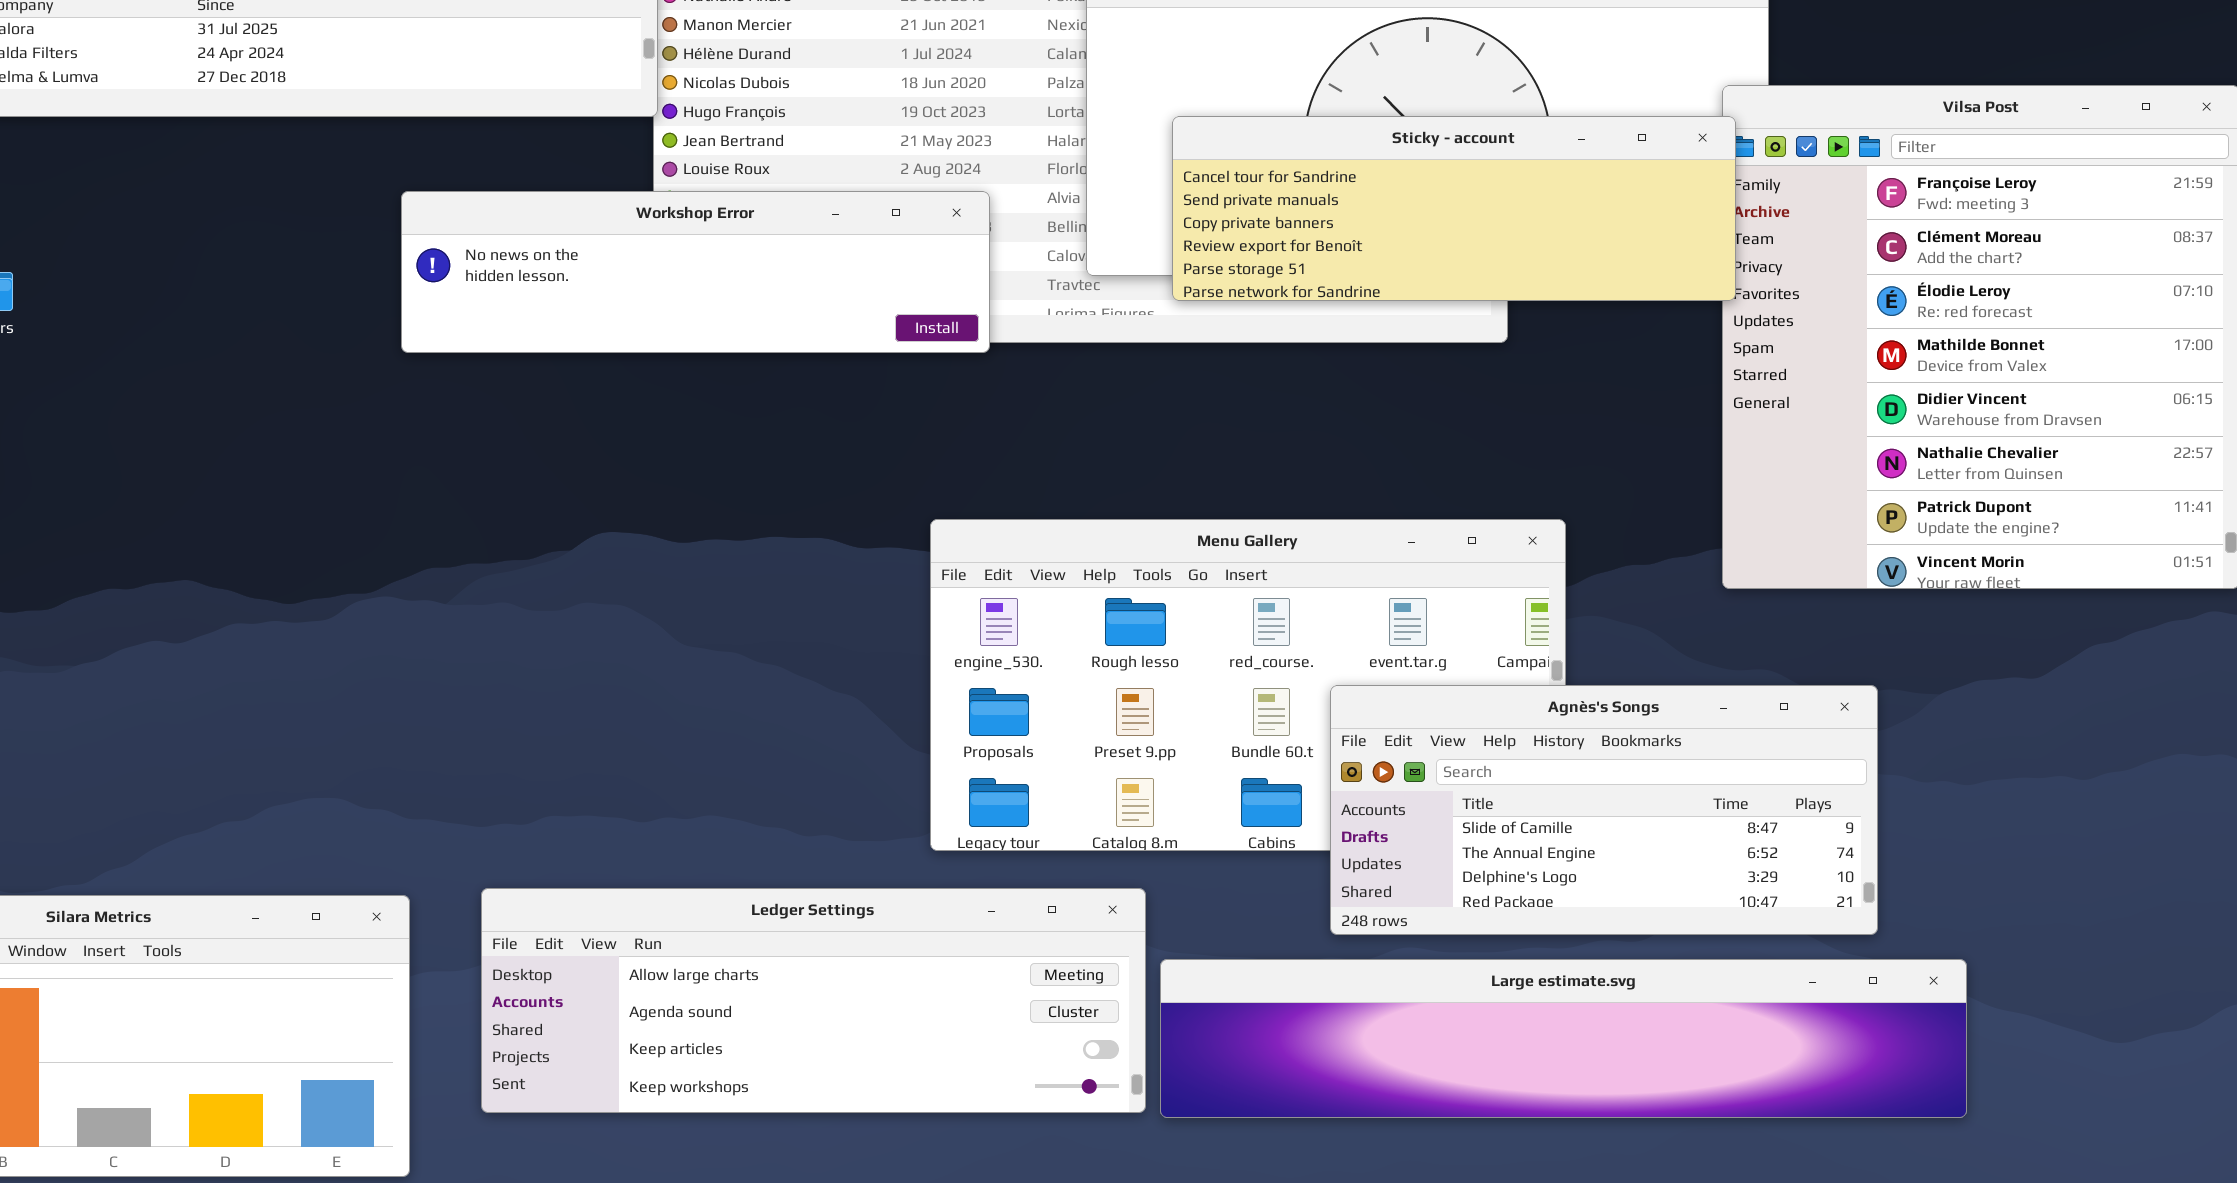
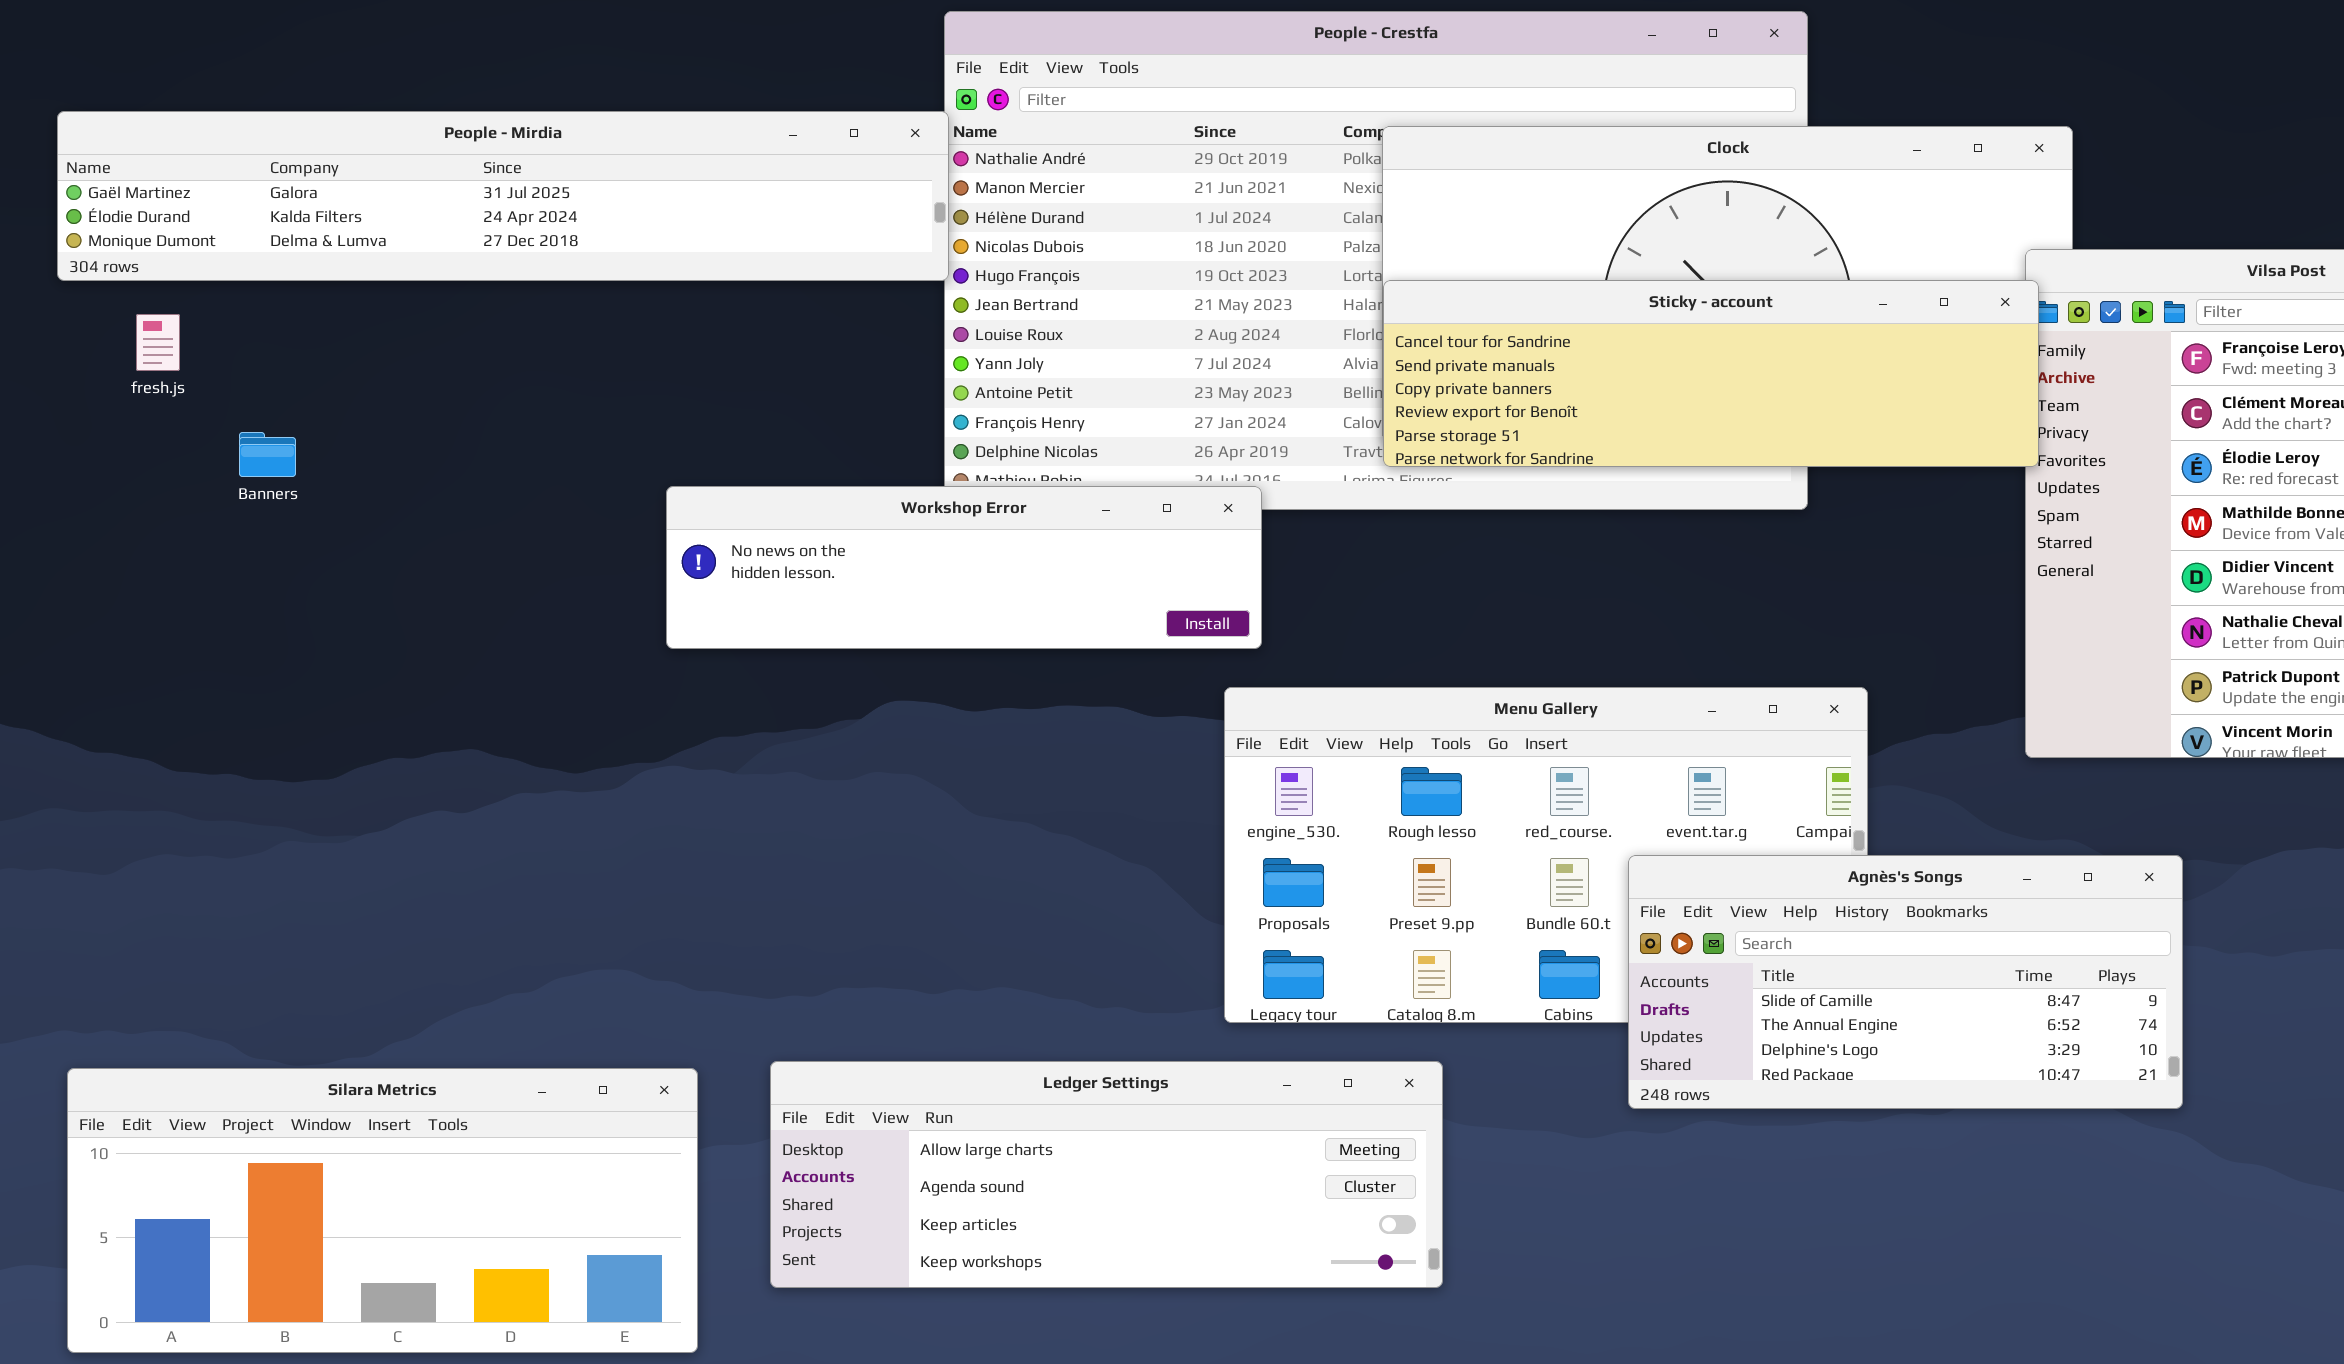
Sticky - account: [1172,116,1736,301] -> [1383,280,2039,467], resized
Workshop Error: [401,191,990,353] -> [666,486,1262,649], moved
Large estimate.svg: [1160,959,1967,1118] -> none, closed

